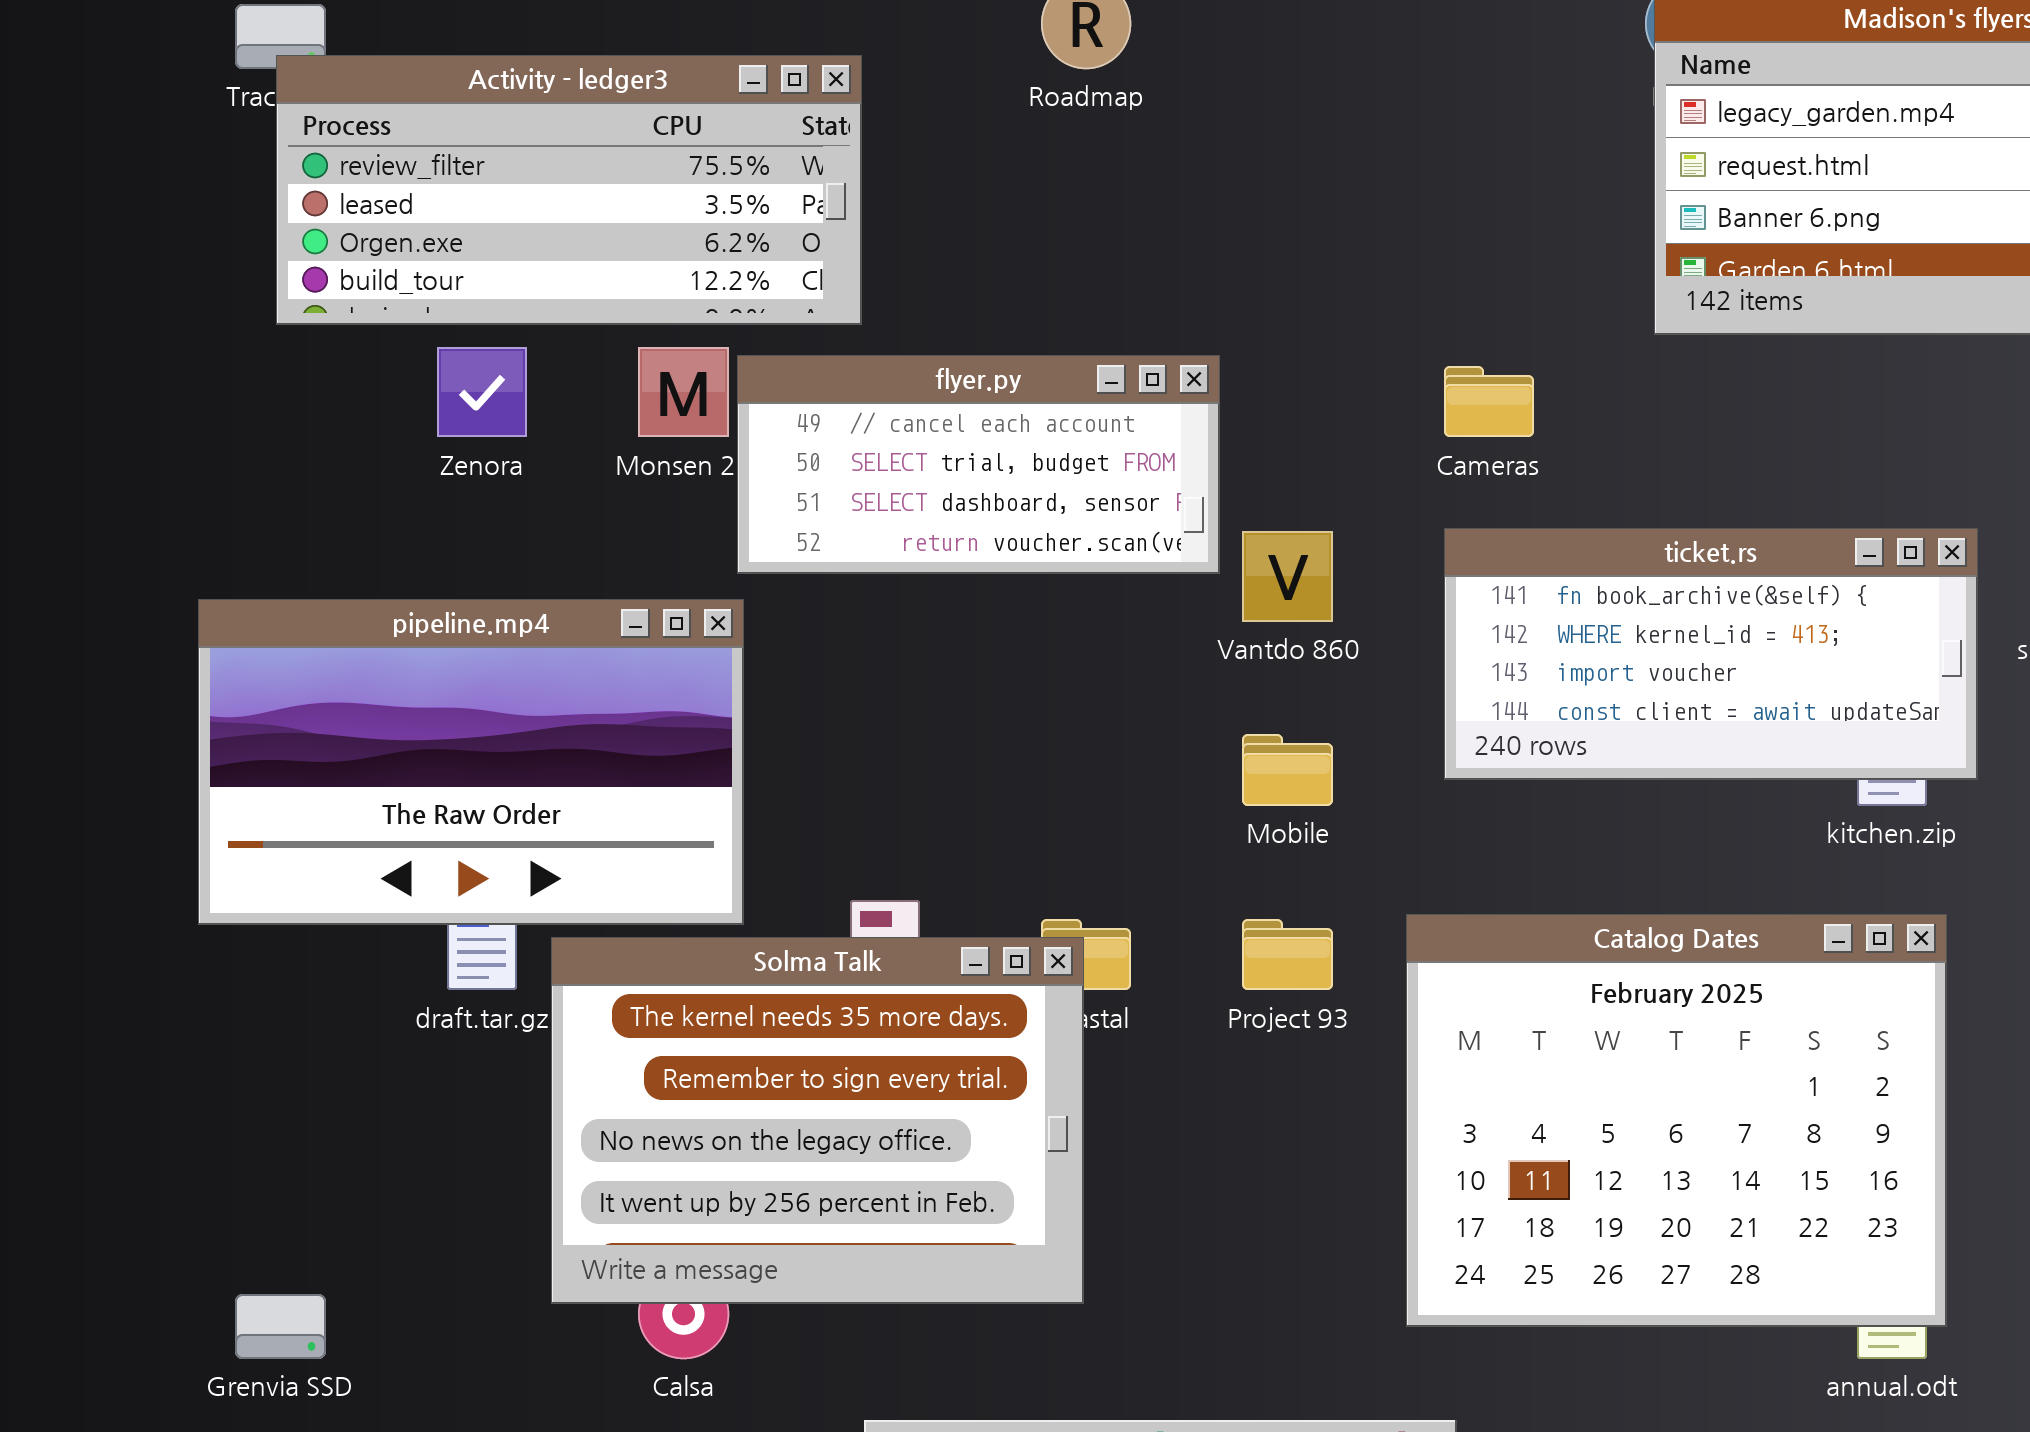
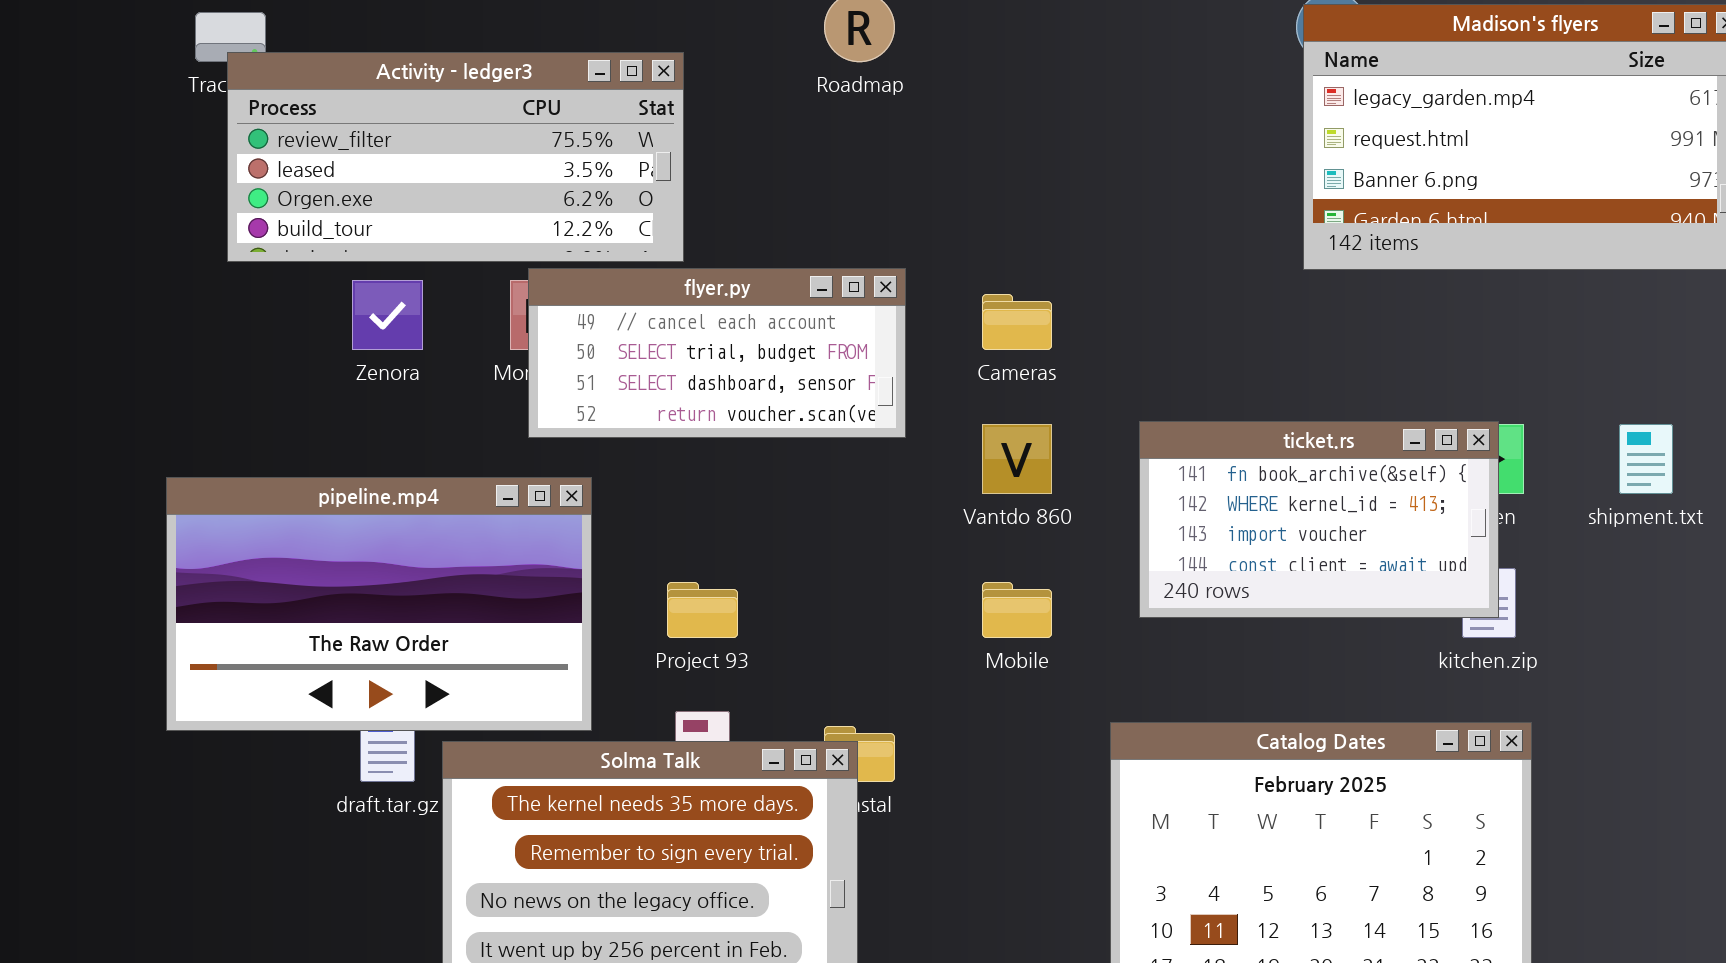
flyer.py: [737,355,1220,574] -> [528,268,906,438], moved
Cameras: [1444,366,1534,437] -> [982,294,1052,350], moved
ticket.rs: [1444,528,1978,780] -> [1139,421,1499,618], resized
Project 93: [1242,919,1333,990] -> [667,582,738,638], moved

